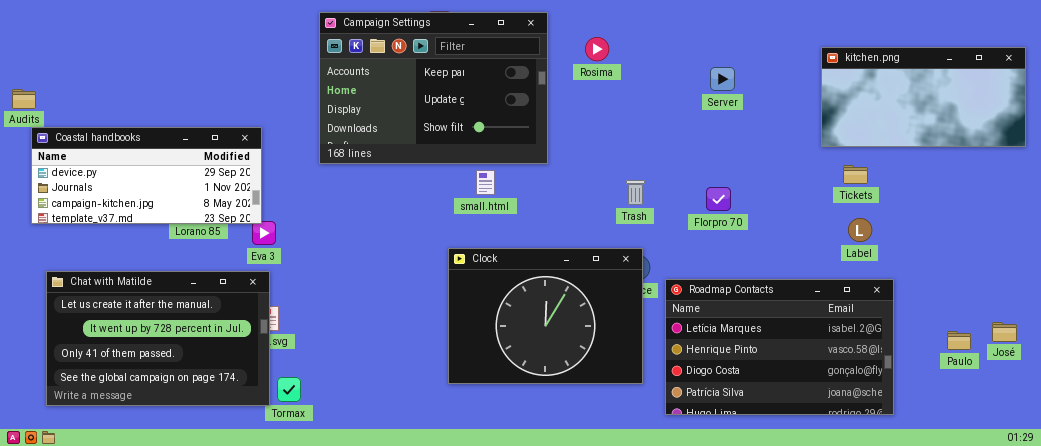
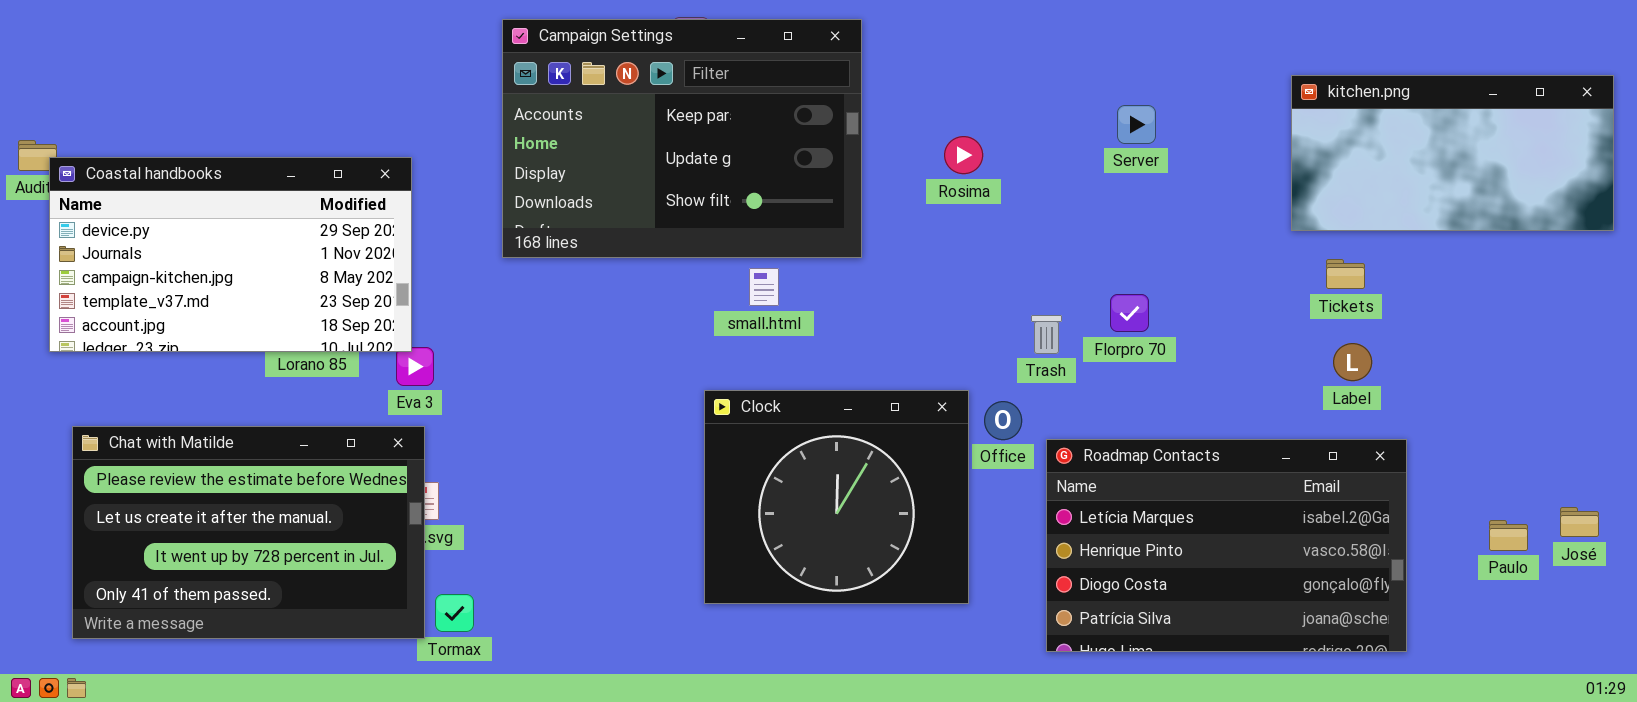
Rosima: [585,37,609,61] -> [944,136,983,174], moved
Coastal handbooks: [31,127,262,224] -> [49,157,412,352], resized
Trash: [626,180,645,205] -> [1031,315,1062,354], moved
Clock: [448,248,643,384] -> [704,390,969,604], resized
Chat with Matilde: [46,271,270,406] -> [72,426,425,639], scrolled up 1 row

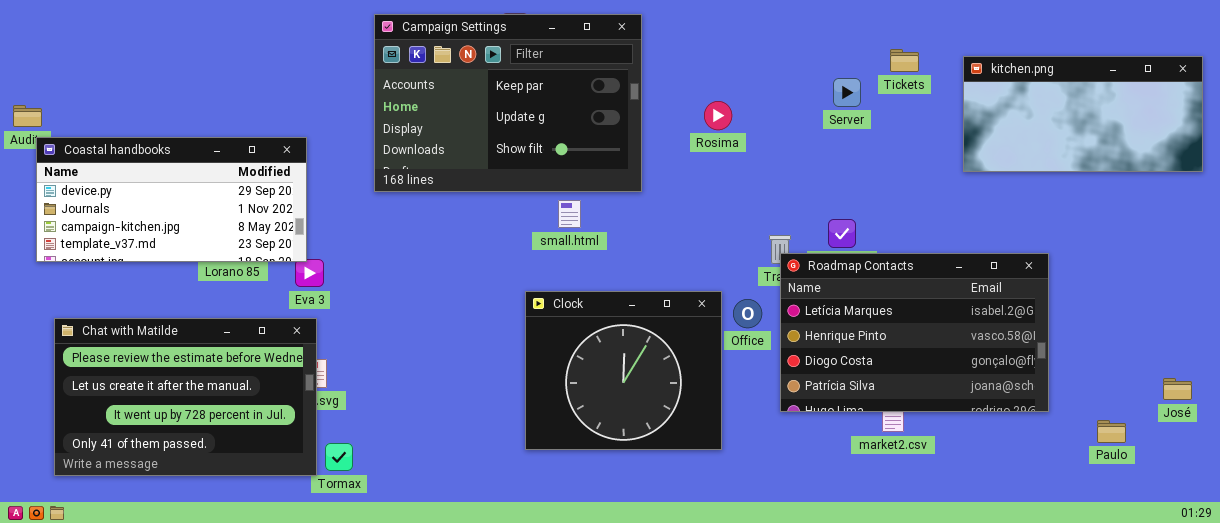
Coastal handbooks: [49,157,412,352] -> [36,137,307,262], resized
Tickets: [1326,259,1365,289] -> [890,49,919,72], moved
Roadmap Contacts: [1046,439,1407,652] -> [780,253,1049,412], moved
Paulo: [1489,520,1528,551] -> [1097,420,1126,443], moved

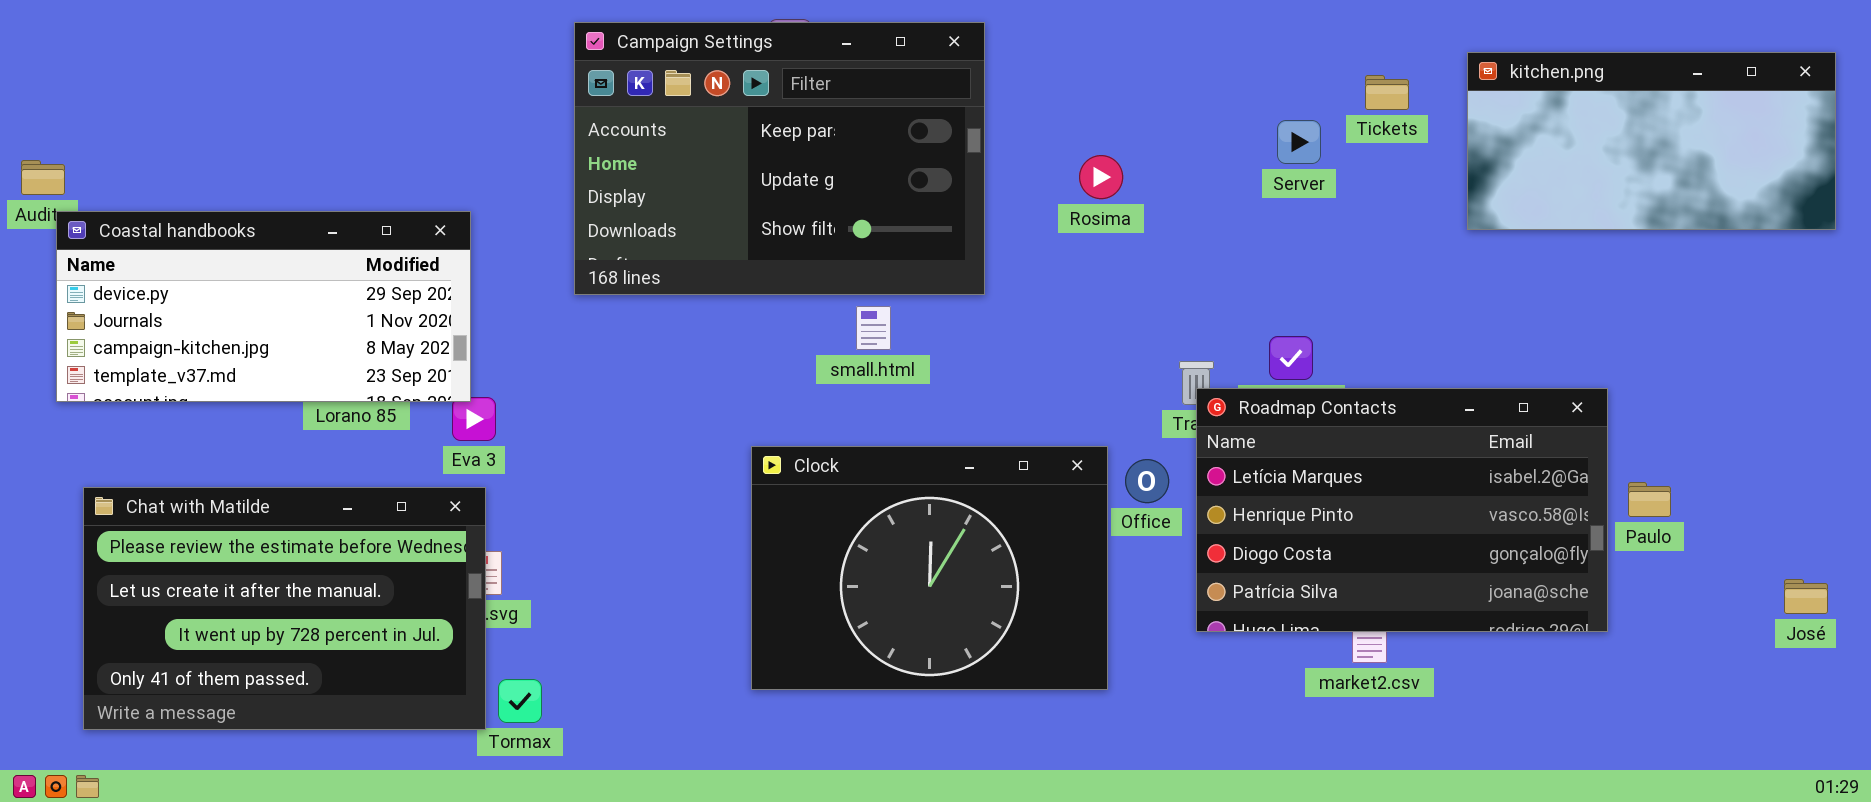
kitchen.png: [963,56,1203,172] -> [1467,52,1836,230], moved
Clock: [525,291,722,450] -> [751,446,1108,690], resized
Paulo: [1097,420,1126,443] -> [1628,482,1671,517], moved

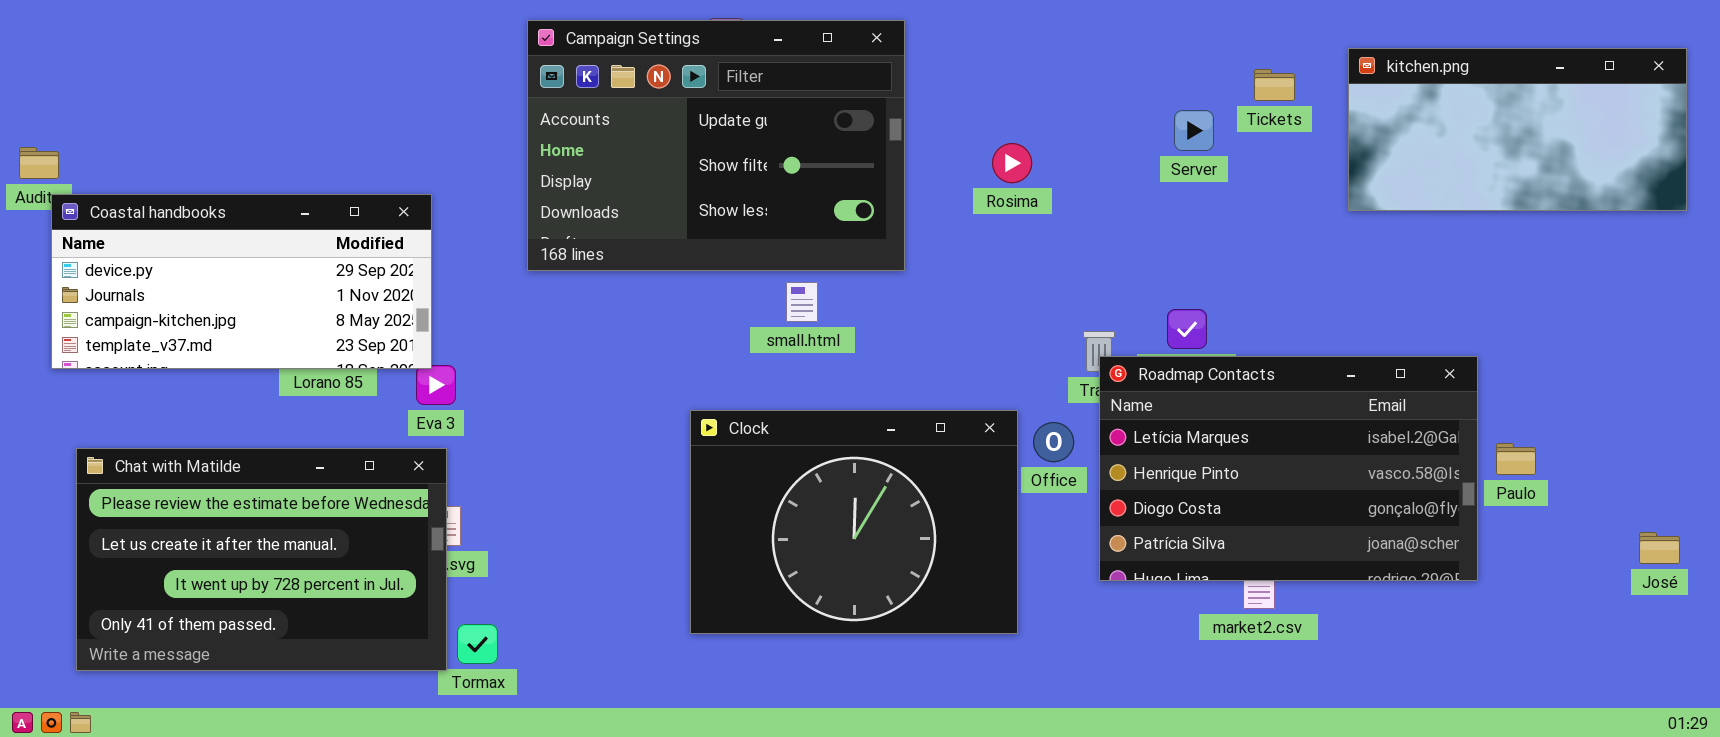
Campaign Settings: [574,22,985,295] -> [527,20,905,271], scrolled down 1 row

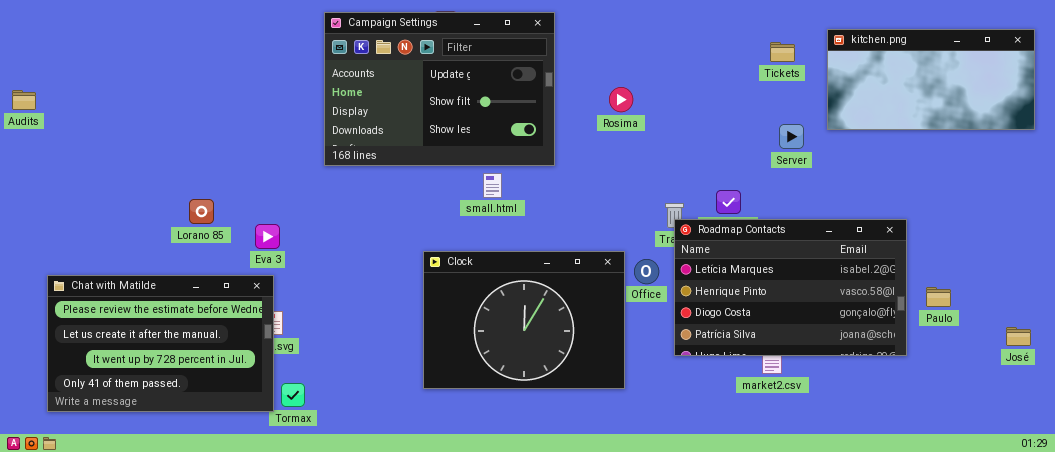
Server: [1174,110,1214,151] -> [779,124,804,149], moved
Coastal handbooks: [51,194,432,369] -> none, closed
Paulo: [1496,443,1536,475] -> [926,287,951,307], moved

